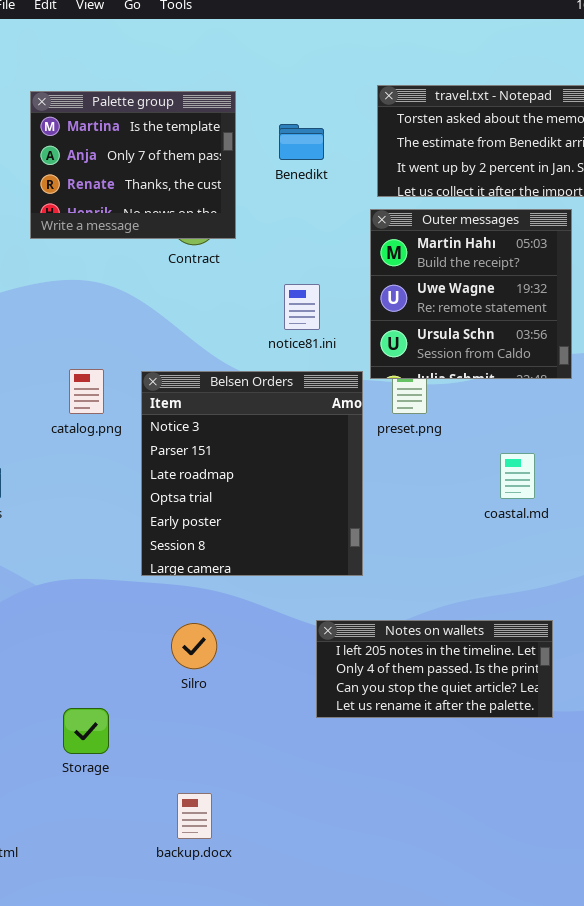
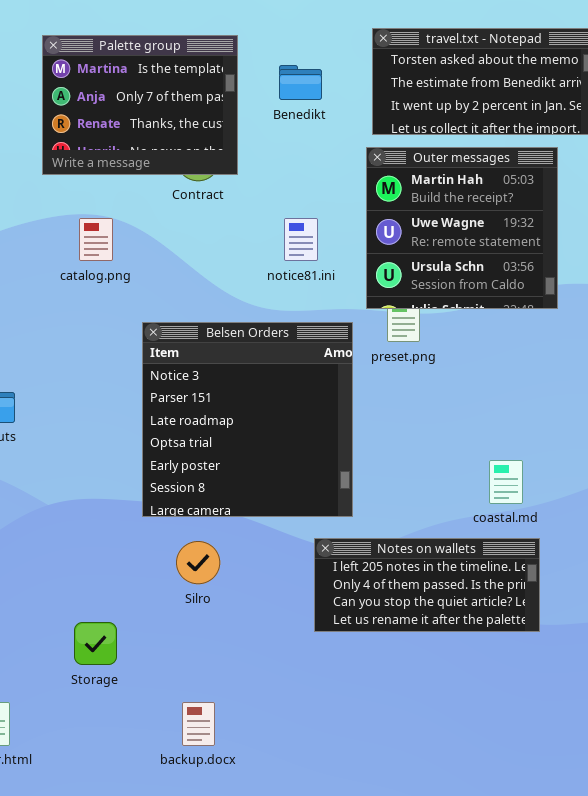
catalog.png: [69,369,104,414] -> [79,218,113,261], moved
Belsen Orders: [141,371,363,576] -> [142,322,353,517], moved
coastal.md: [500,453,535,499] -> [489,460,523,504], moved

